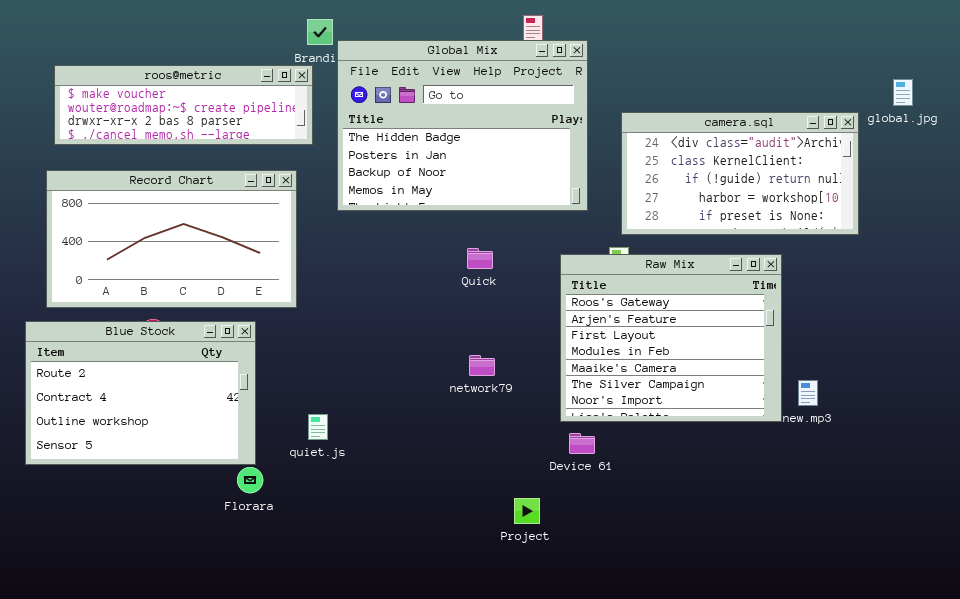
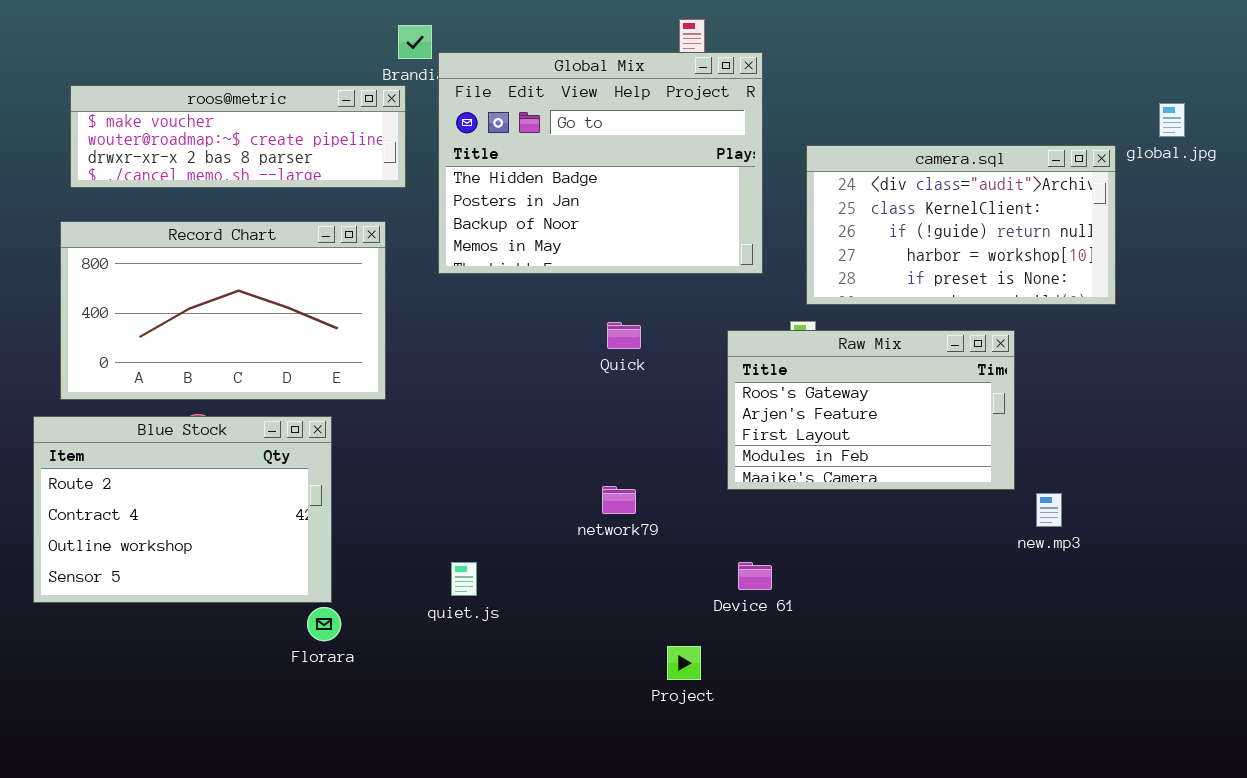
Raw Mix: [560,254,782,422] -> [727,330,1015,490], resized
network79: [469,355,495,376] -> [602,486,636,514], moved
quiet.js: [308,414,328,440] -> [451,562,477,596], moved

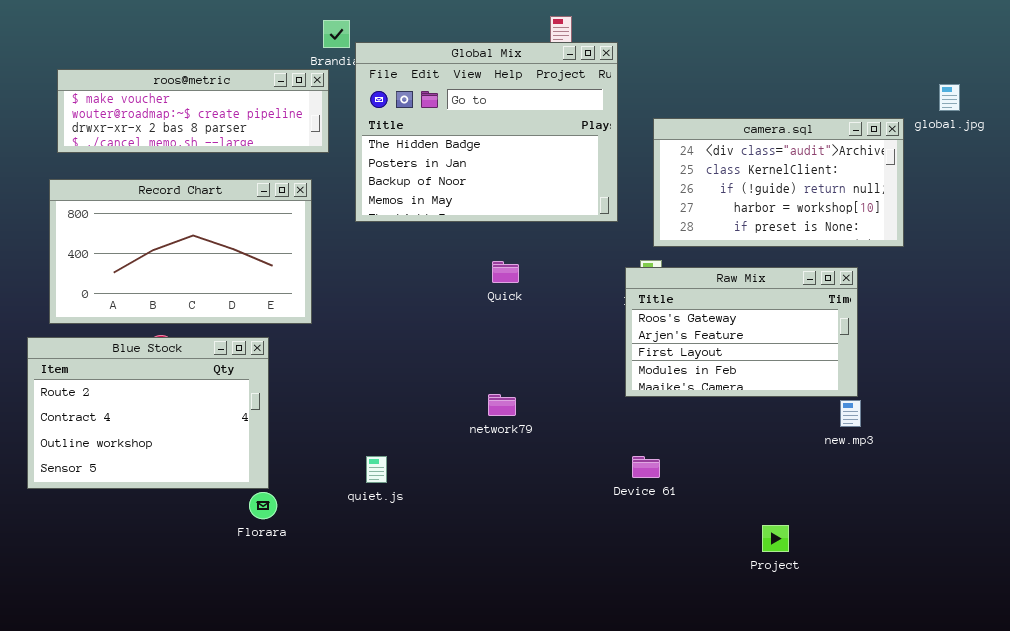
Raw Mix: [727,330,1015,490] -> [625,267,858,397], moved
Device 61: [738,562,772,590] -> [632,456,660,478], moved
Project: [667,646,701,680] -> [762,525,789,552], moved

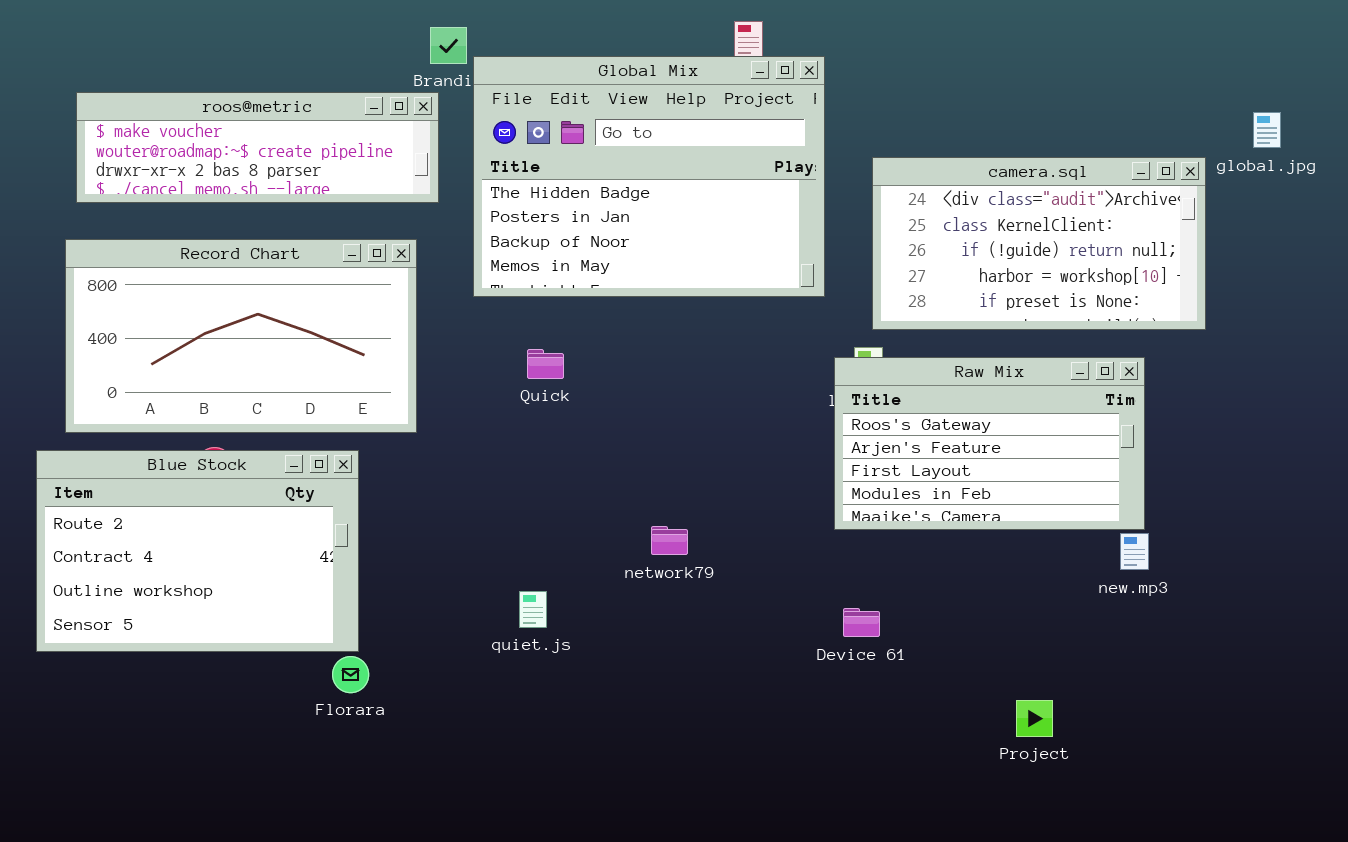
Quick: [492,261,519,283] -> [527,349,564,379], moved
quiet.js: [366,456,387,483] -> [519,591,547,628], moved

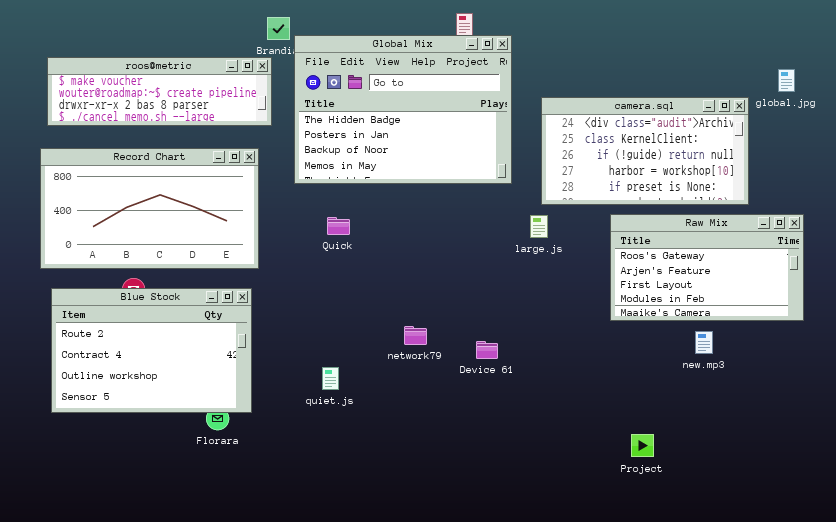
Raw Mix: [834,357,1145,530] -> [610,214,804,321], moved
Blue Stock: [36,450,359,652] -> [51,288,252,413], moved
Device 61: [843,608,880,637] -> [476,341,498,359], moved

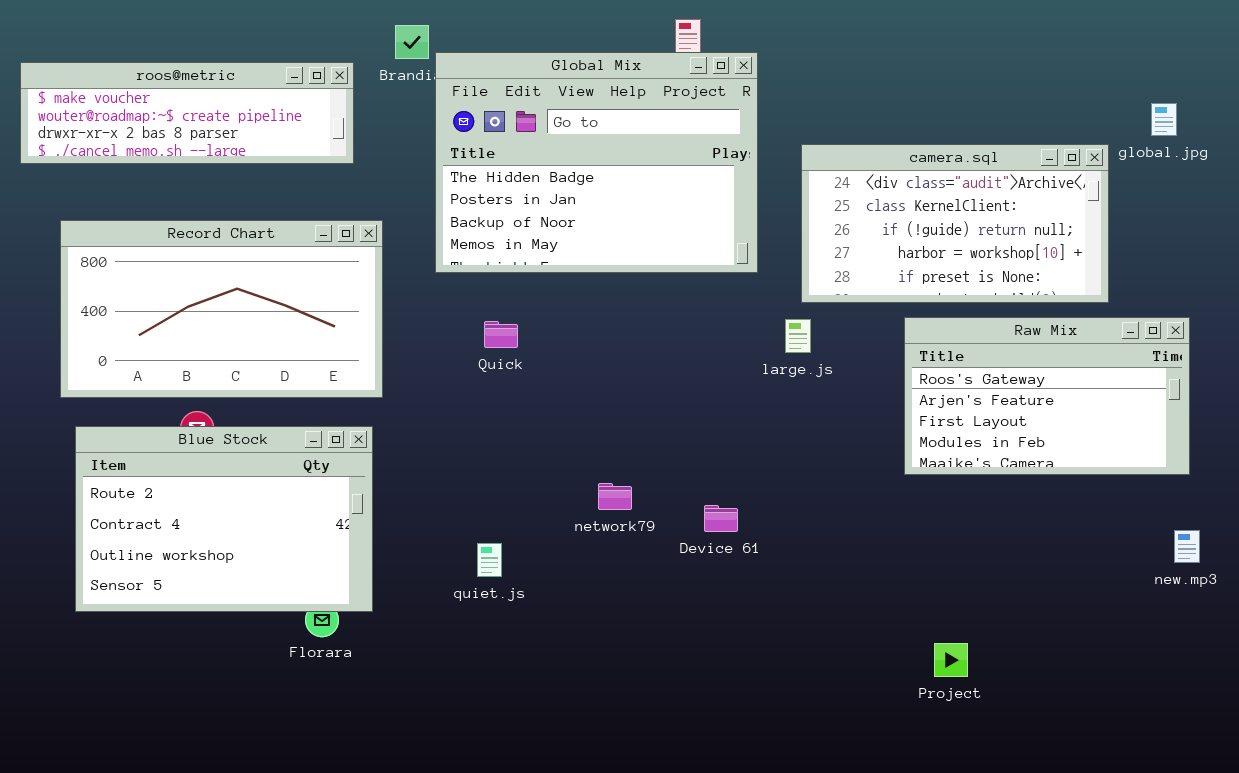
roos@metric: [47,57,272,126] -> [20,62,354,164], moved
new.mp3: [695,331,713,354] -> [1174,530,1200,563], moved

